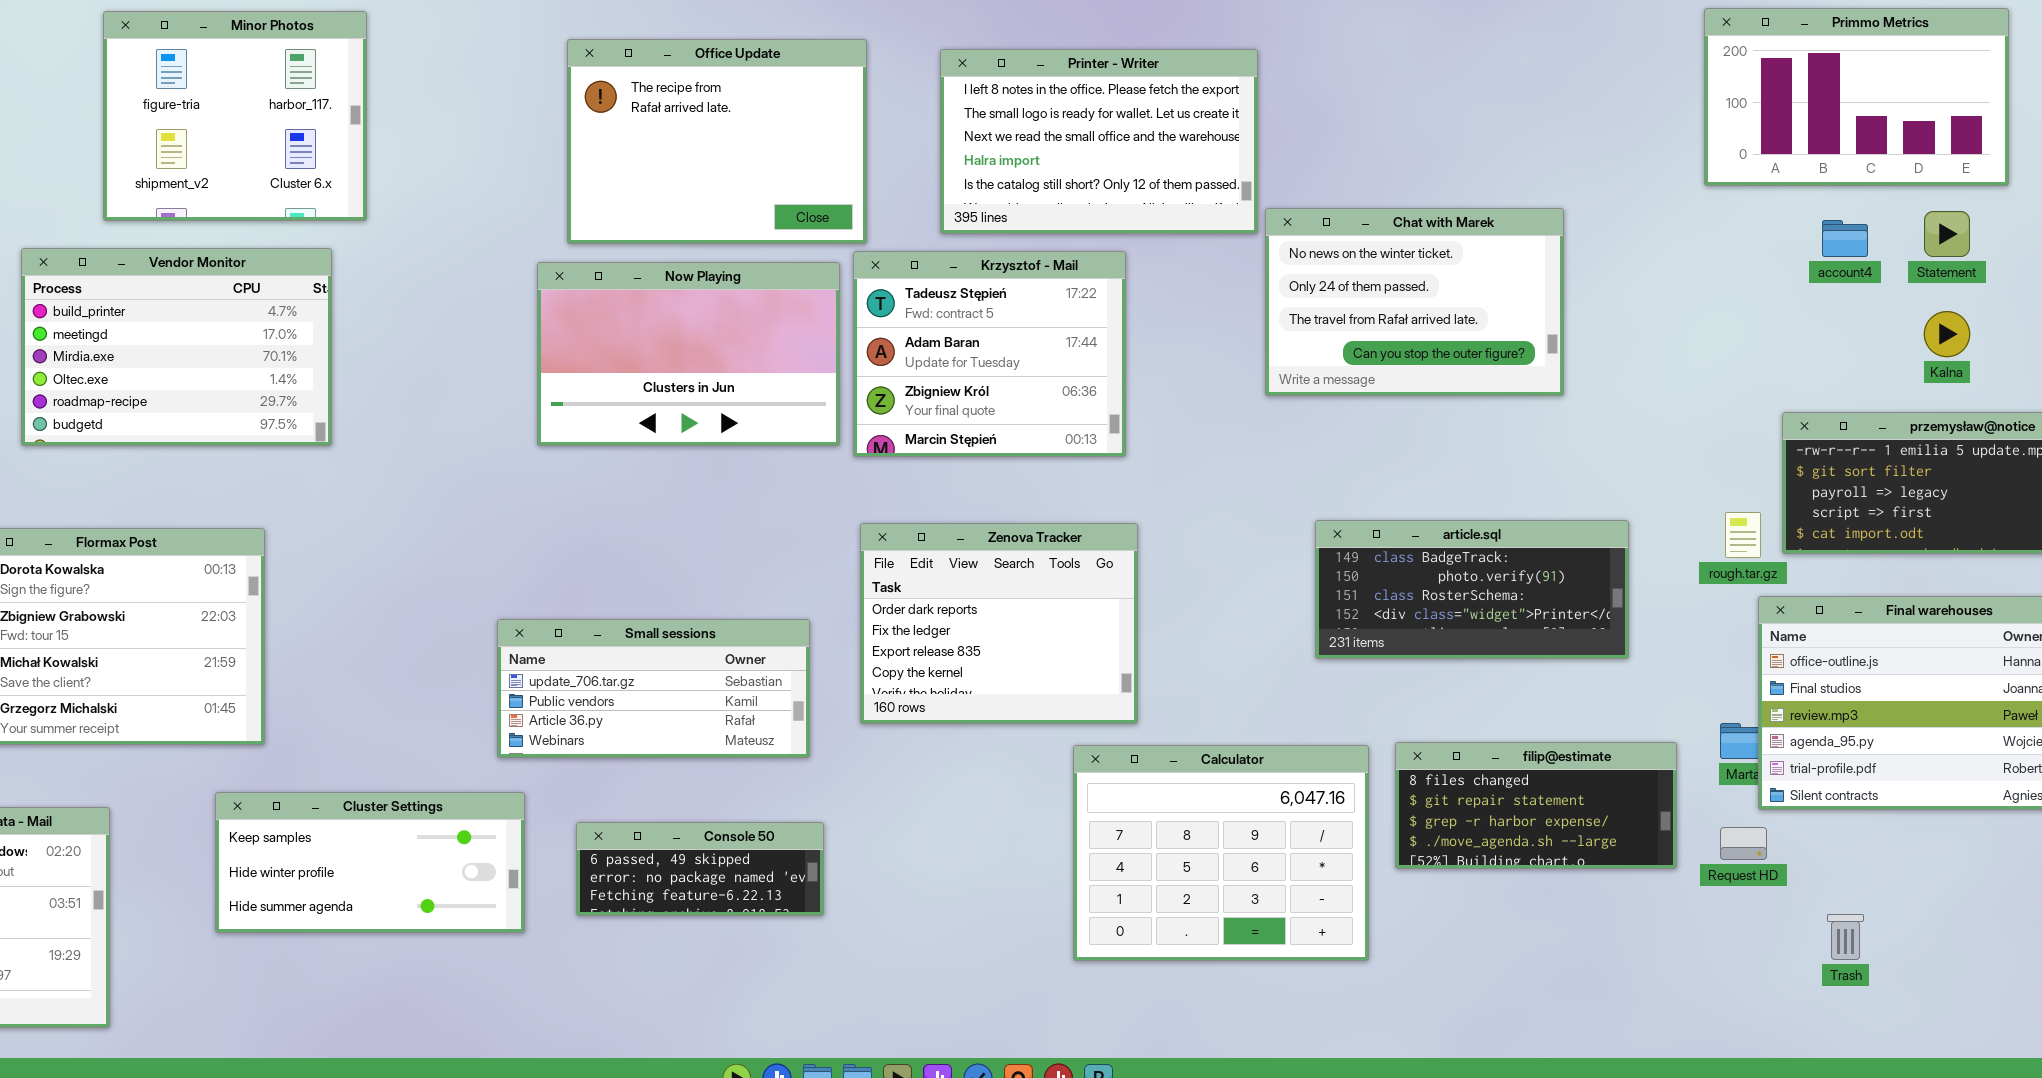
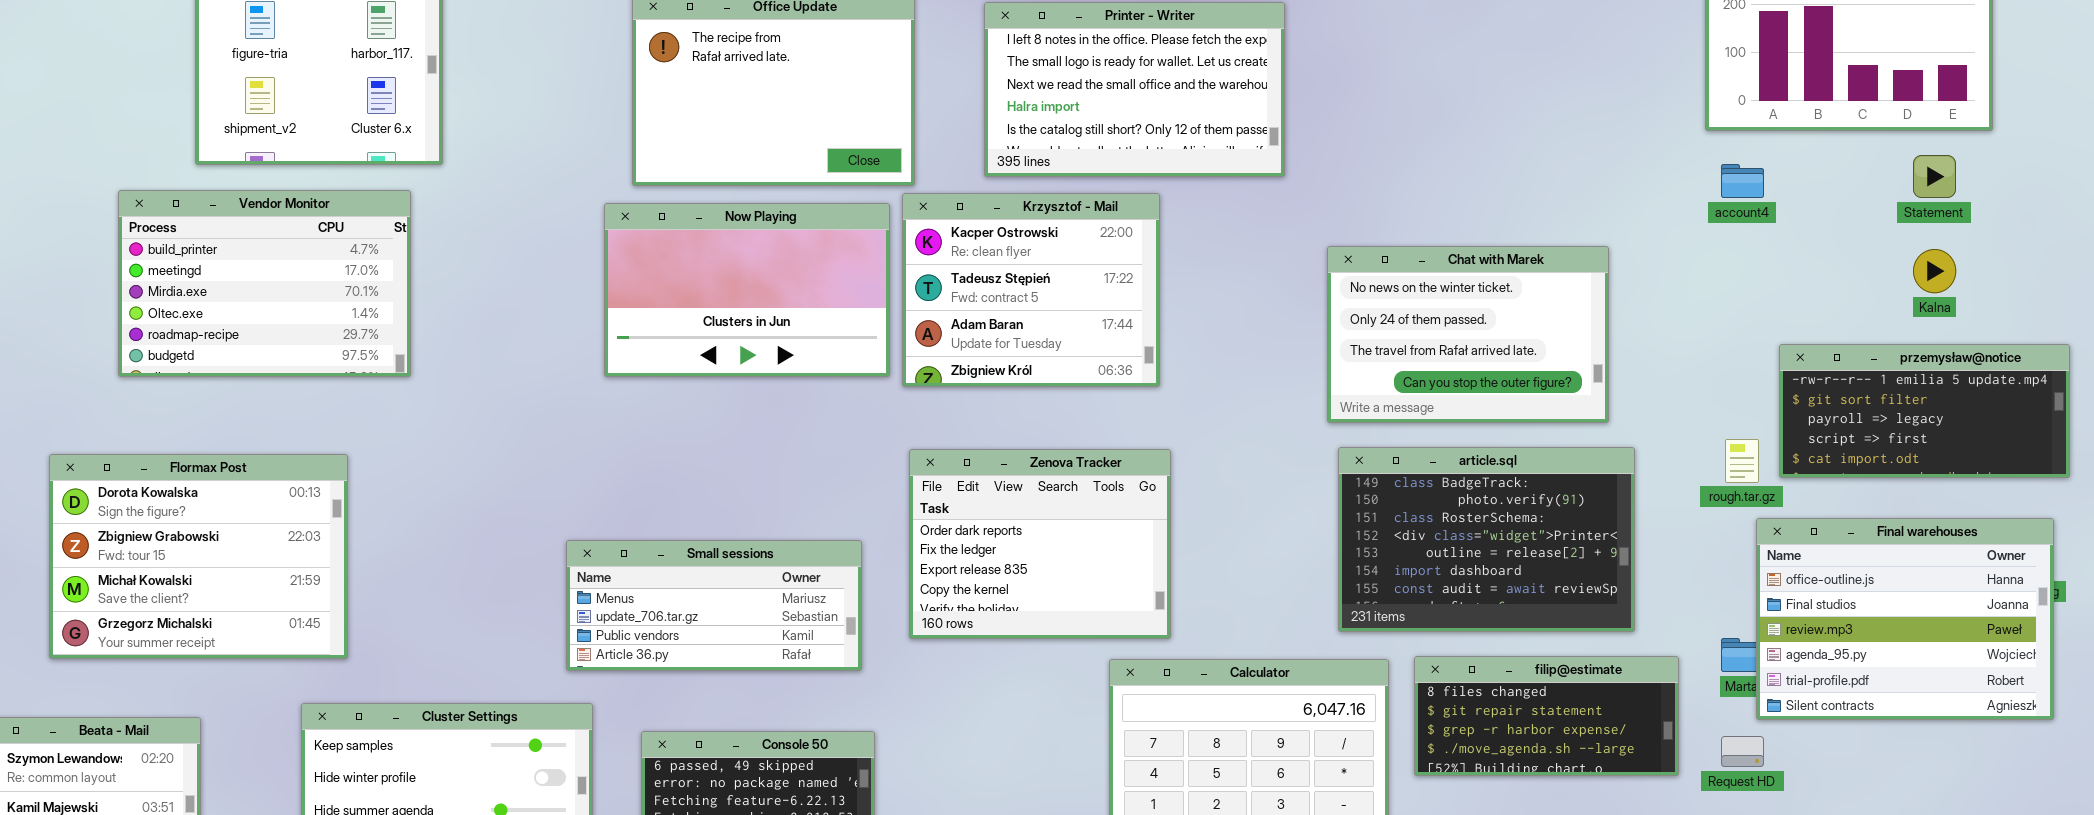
Chat with Marek: [1265,208,1564,396] -> [1327,246,1609,423], moved
account4: [1822,220,1868,257] -> [1721,164,1764,198], moved
Krzysztof - Mail: [853,251,1126,457] -> [902,193,1160,387], scrolled up 1 row
article.sql: [1315,520,1629,659] -> [1338,447,1635,632], resized
Small sessions: [497,619,810,758] -> [566,540,862,671], scrolled up 1 row

